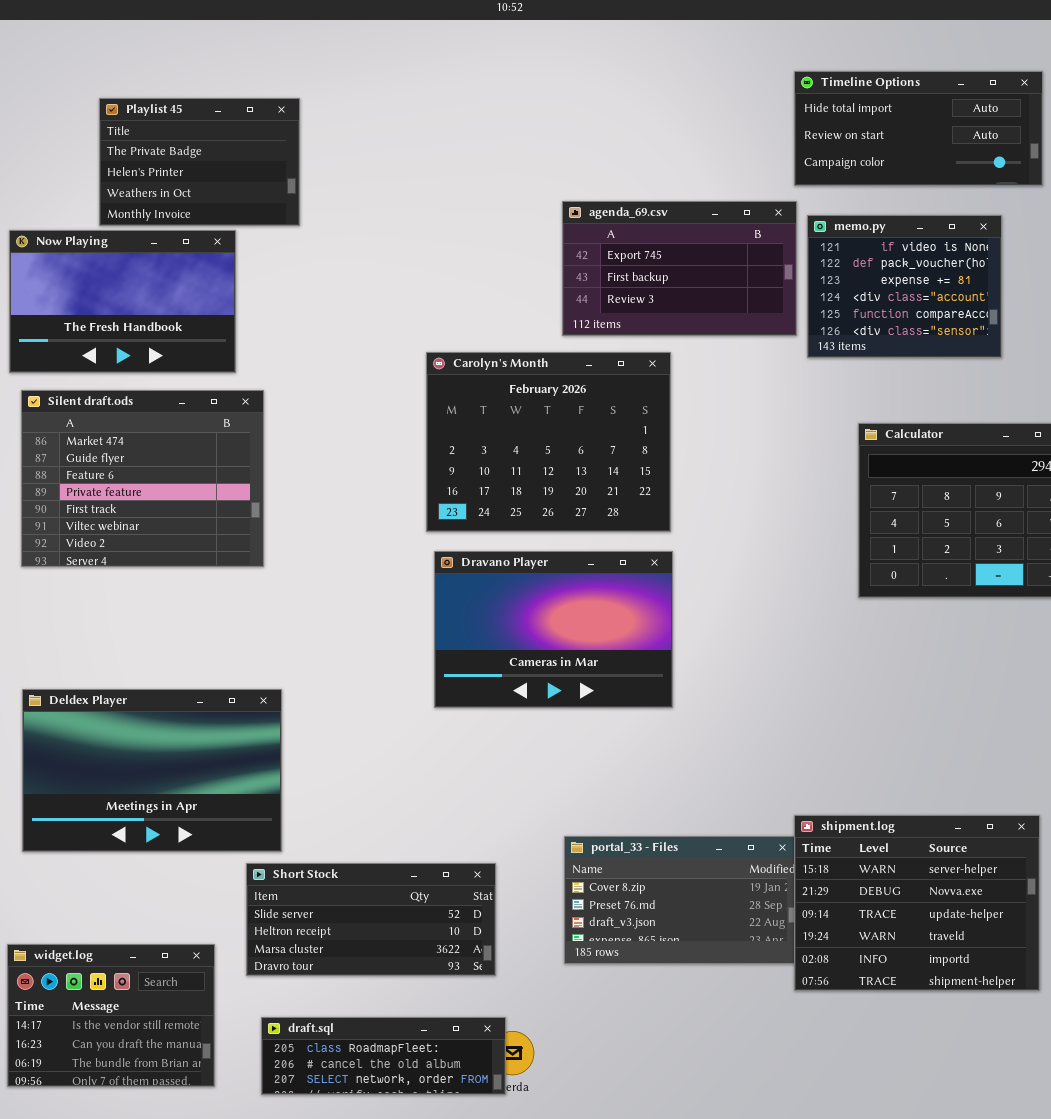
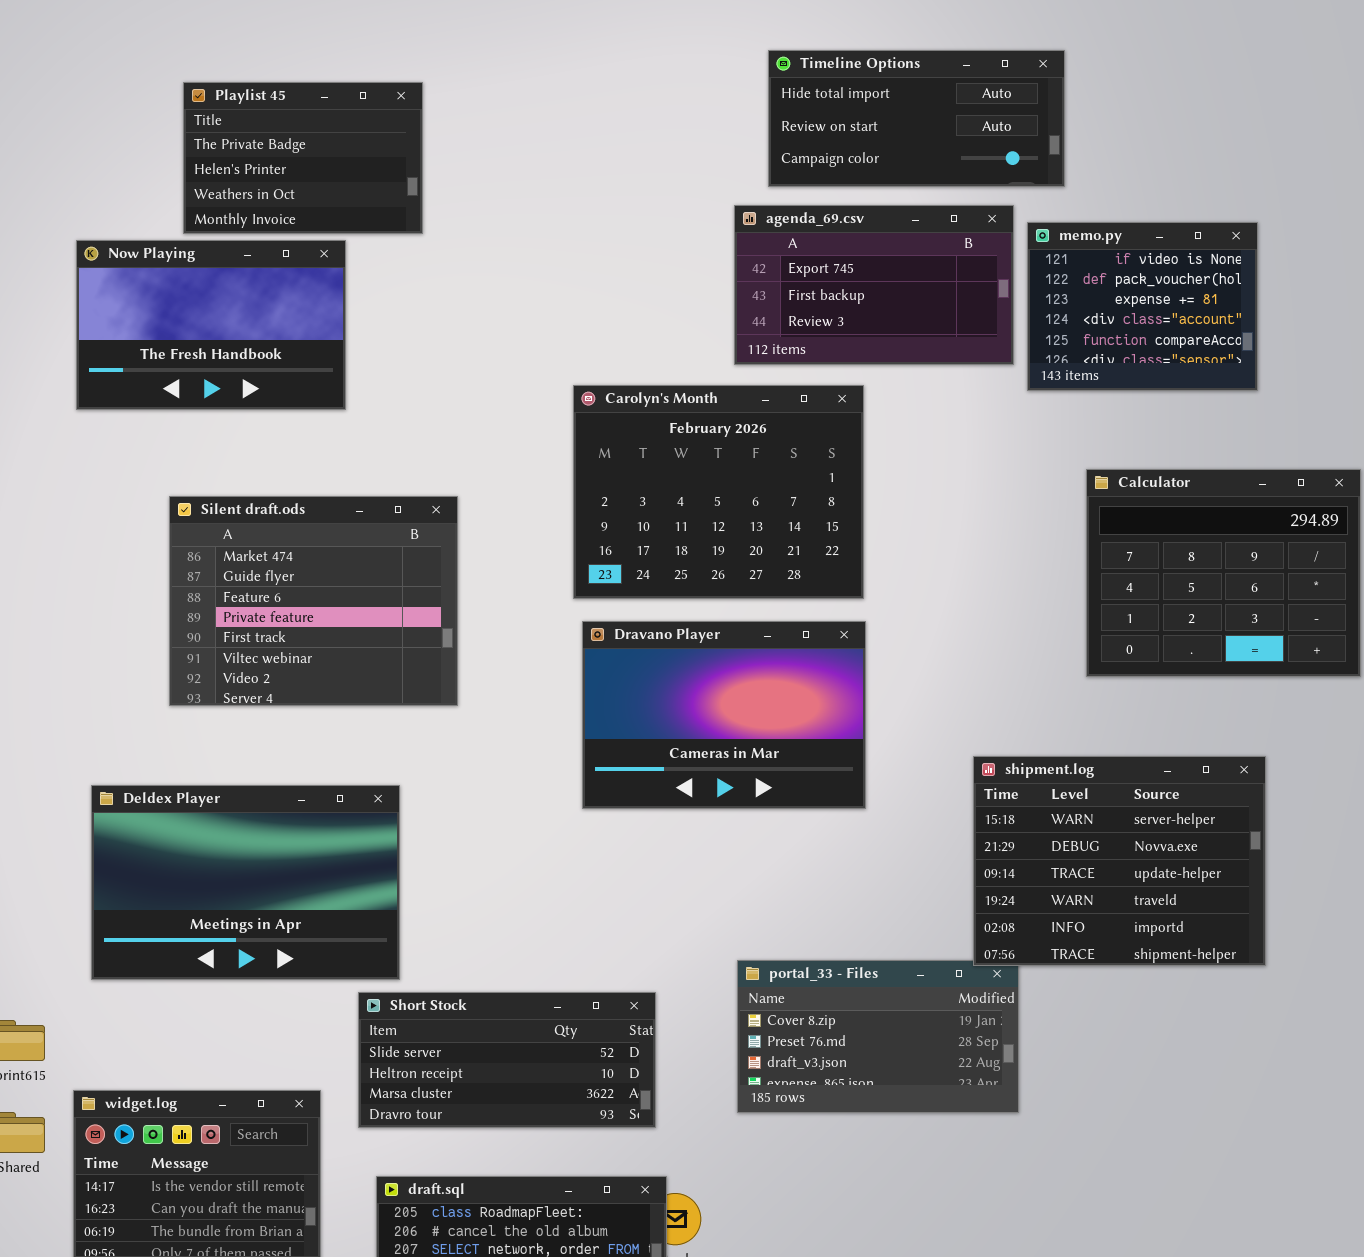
Timeline Options: [794,71,1043,186] -> [768,50,1065,187], moved
Silent draft.ods: [21,390,264,567] -> [169,496,458,706], moved
shipment.log: [794,815,1040,991] -> [973,756,1266,966], moved

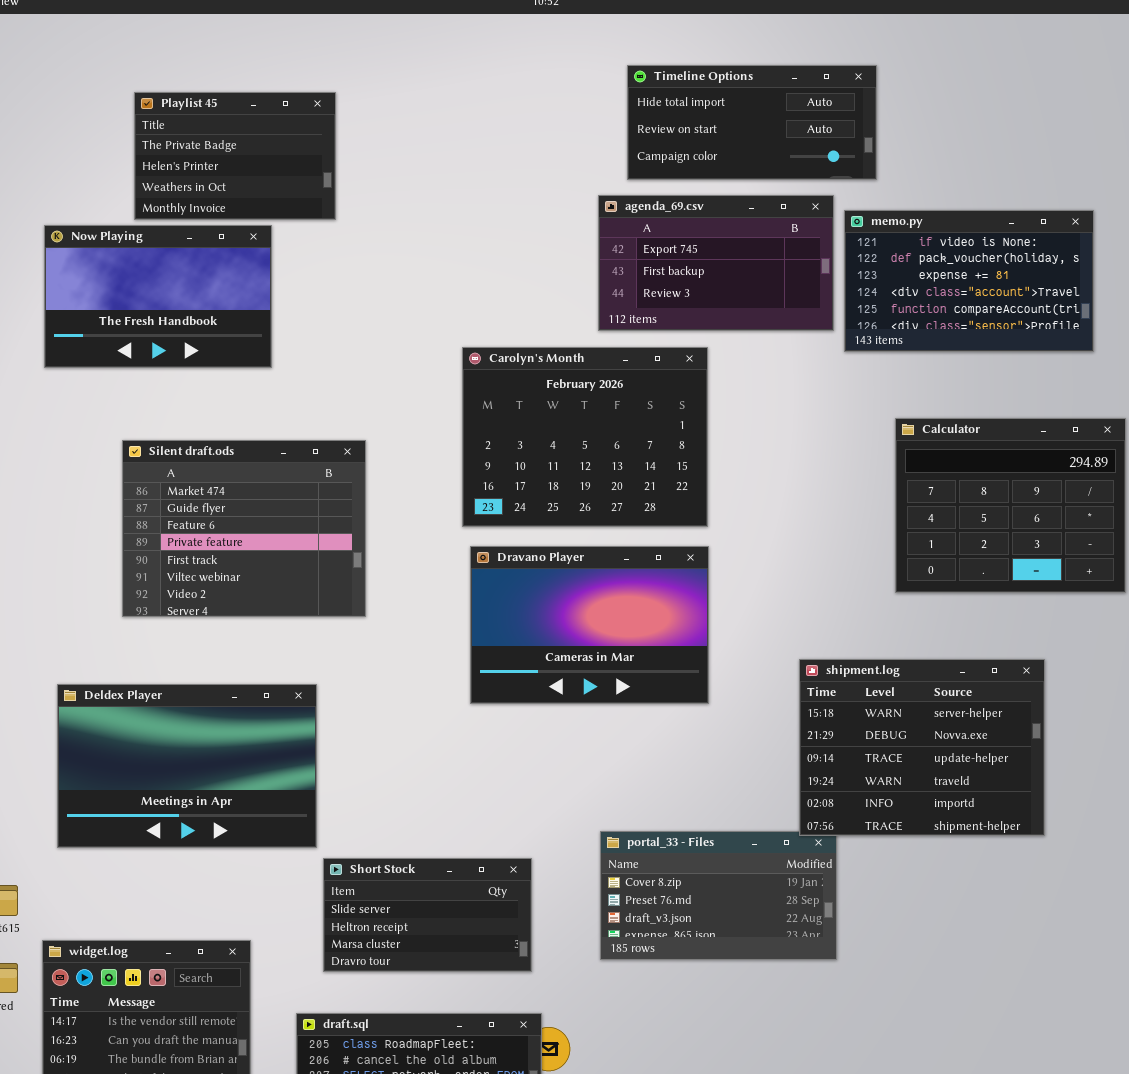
memo.py: [1027,222,1258,391] -> [844,210,1094,352], resized
Short Stock: [358,992,656,1128] -> [323,858,532,972], resized

